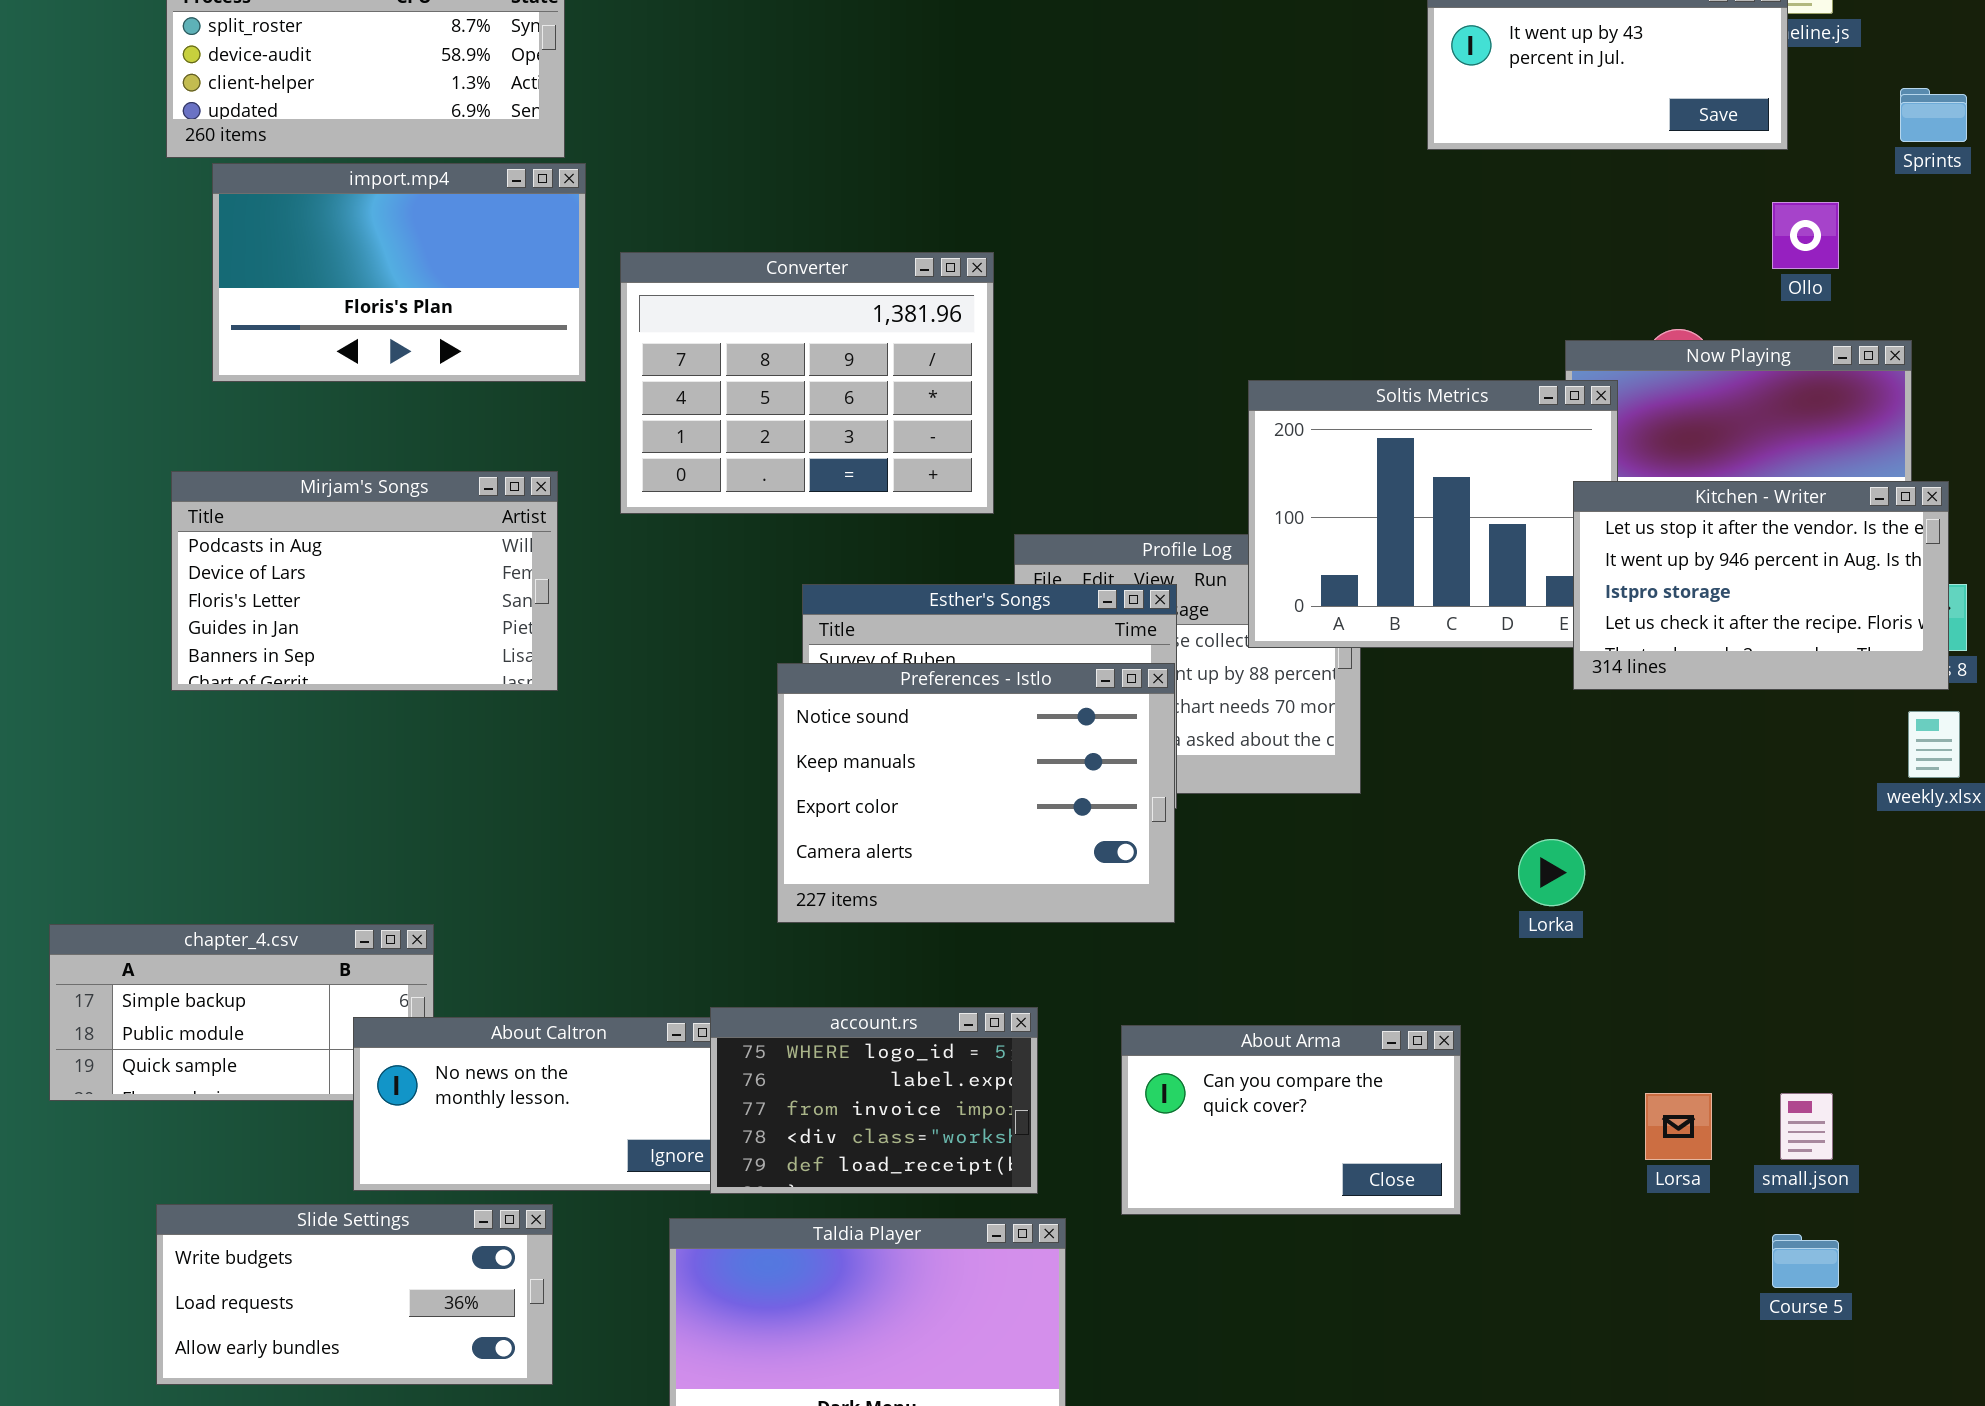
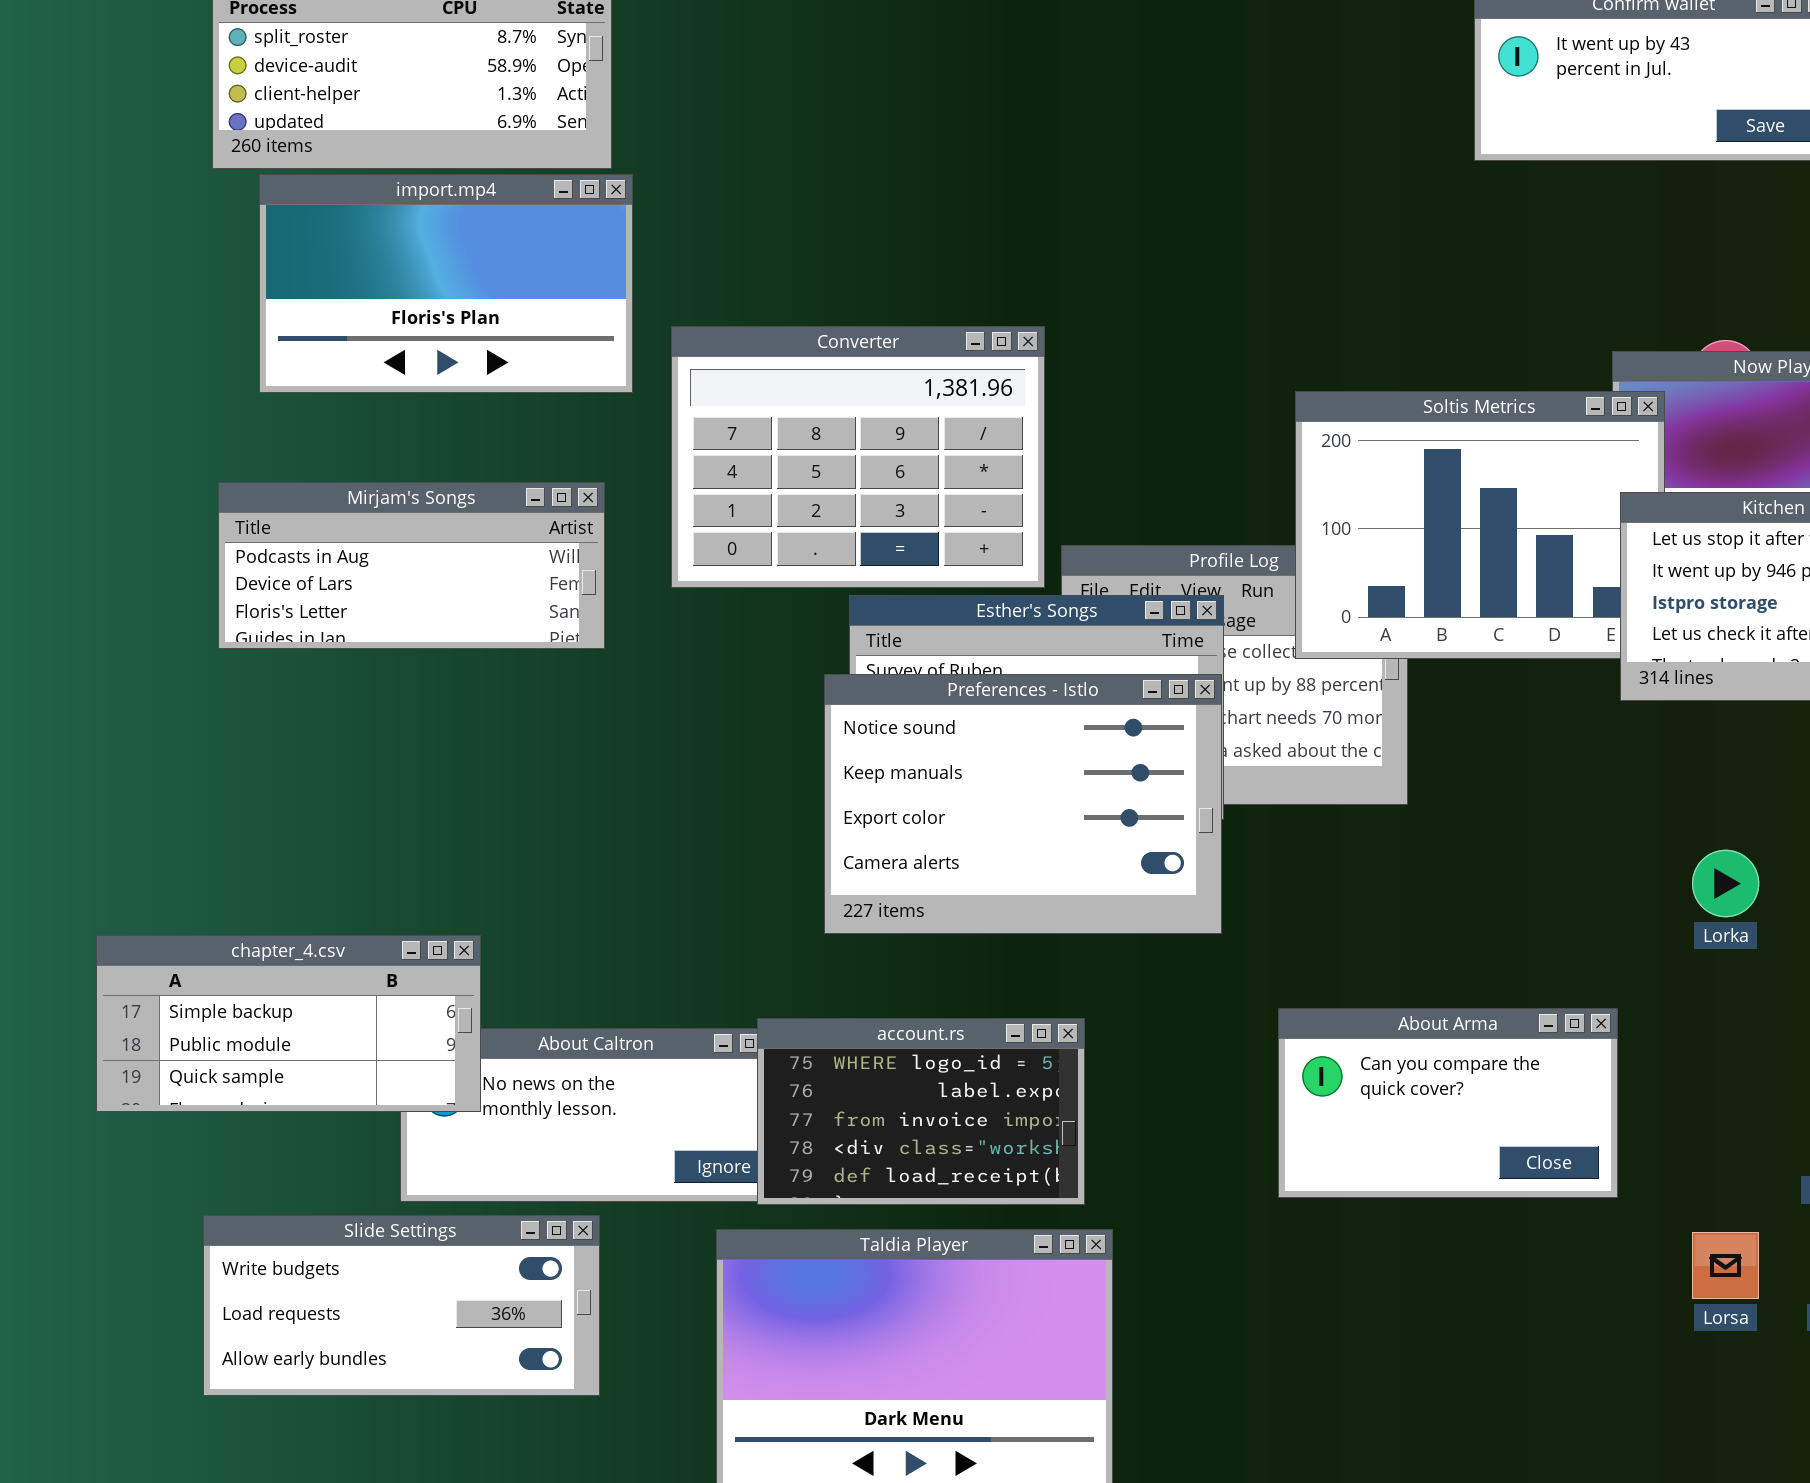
Converter: [620,252,994,514] -> [671,326,1045,588], moved
Mirjam's Songs: [171,471,558,691] -> [218,482,605,649], resized
Lorka: [1518,839,1585,906] -> [1692,850,1759,917], moved
chapter_4.csv: [49,924,434,1101] -> [96,935,481,1112], raised
About Arma: [1121,1025,1461,1215] -> [1278,1008,1618,1198], moved
Lorsa: [1645,1093,1712,1160] -> [1692,1232,1759,1299], moved

